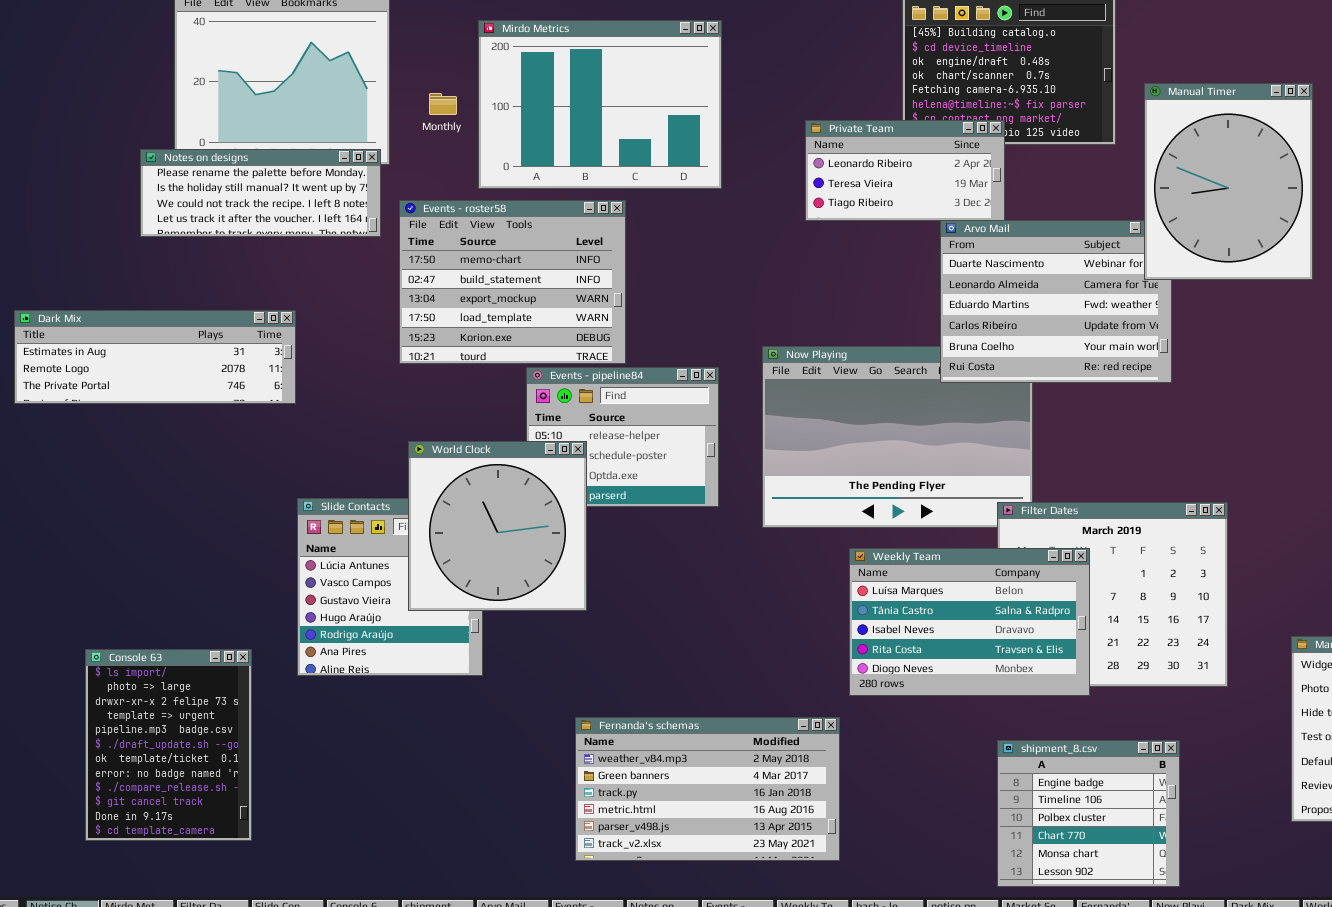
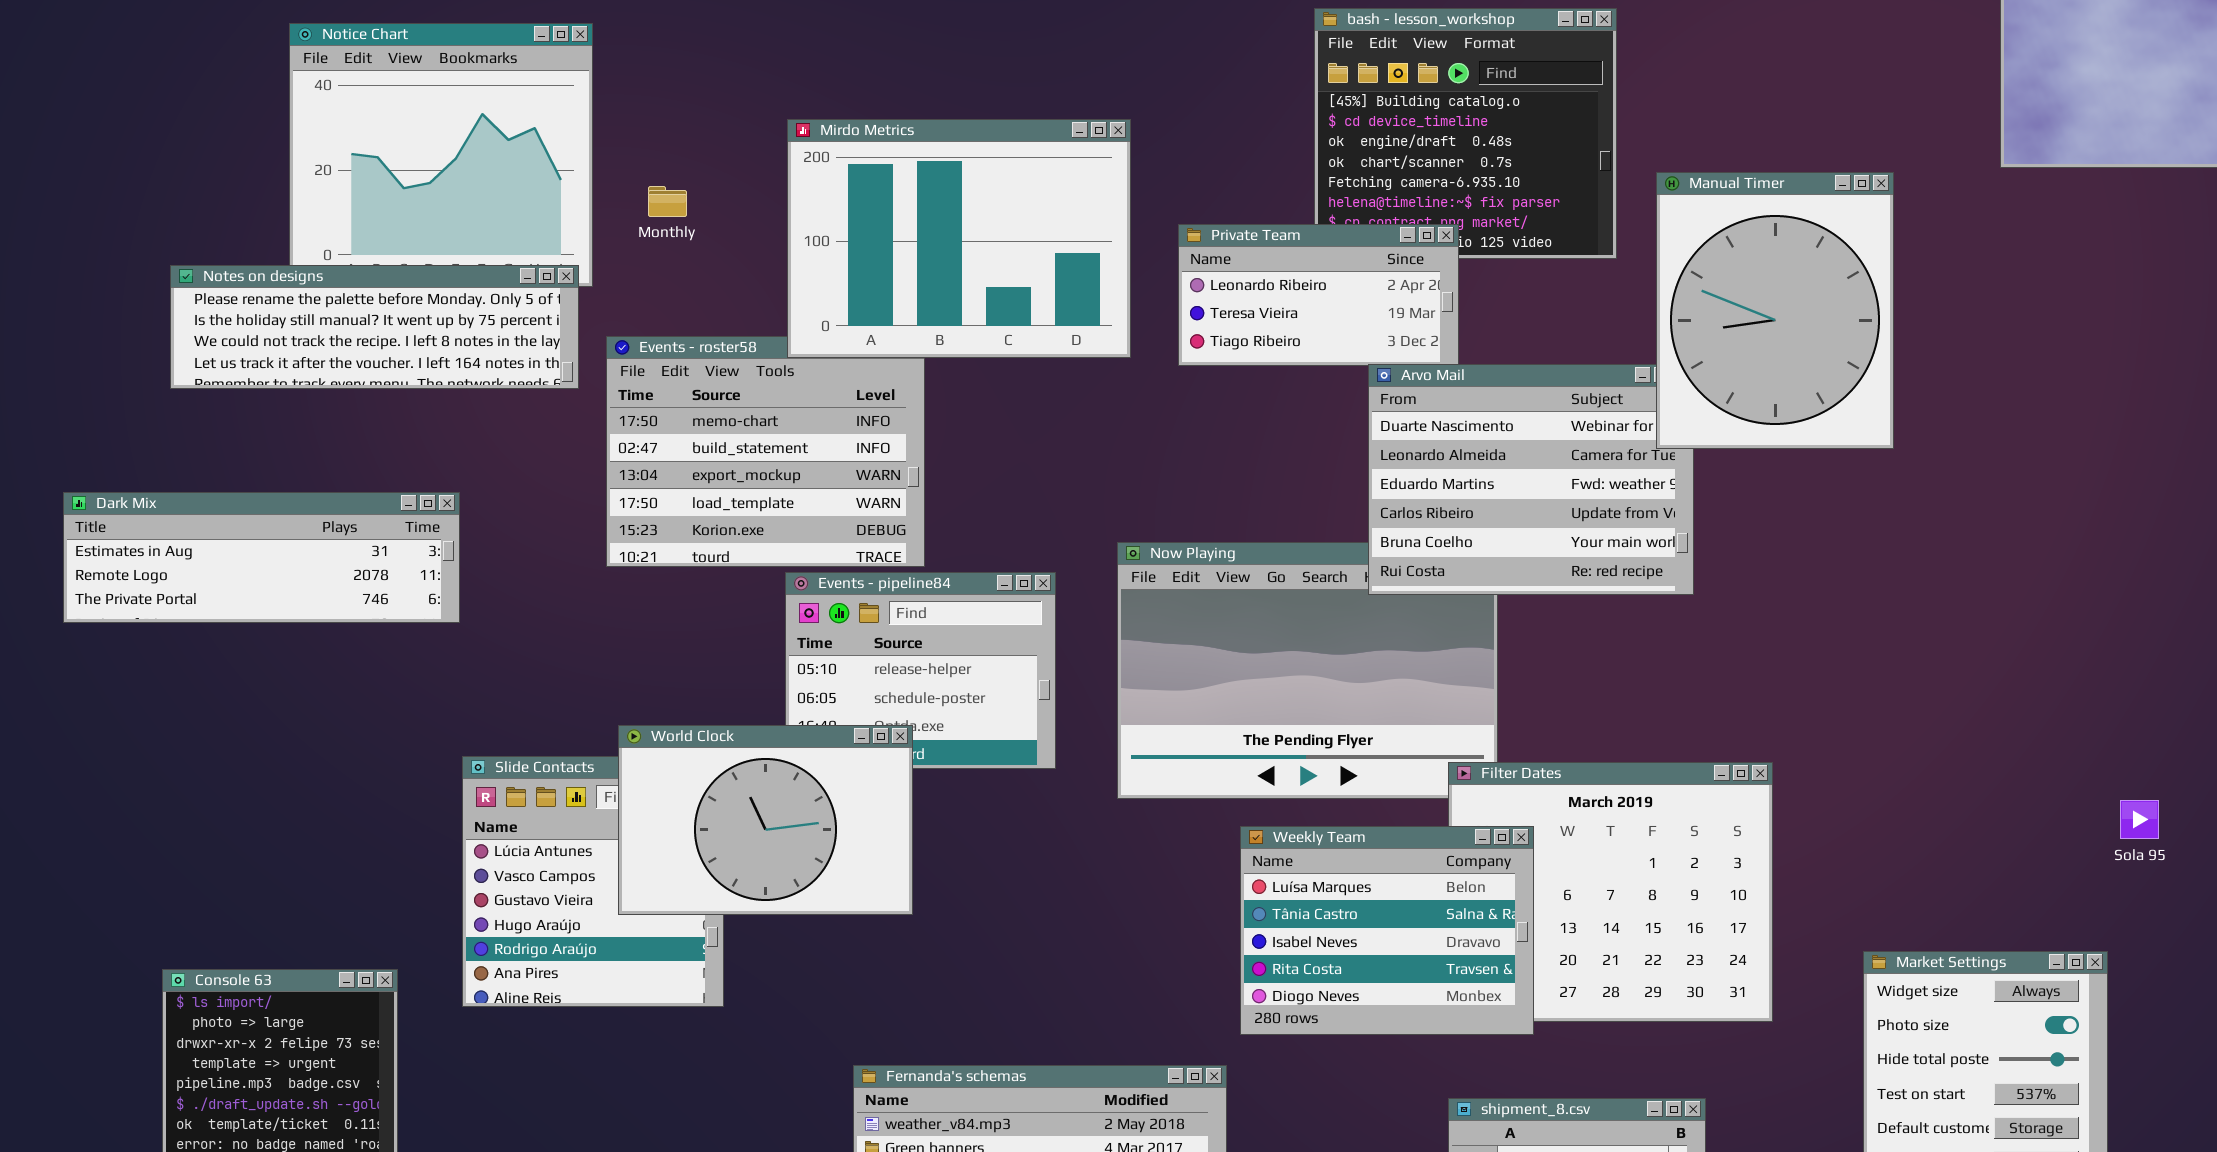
Mirdo Metrics: [478,20,722,189] -> [787,119,1131,358], moved
Notes on designs: [140,149,381,237] -> [170,265,579,389], resized
World Clock: [408,441,587,611] -> [618,725,913,915], resized
Weekly Team: [849,548,1090,696] -> [1240,826,1534,1035], resized

